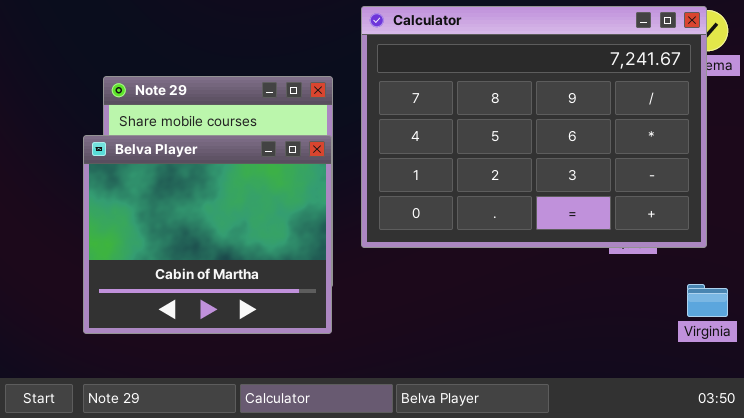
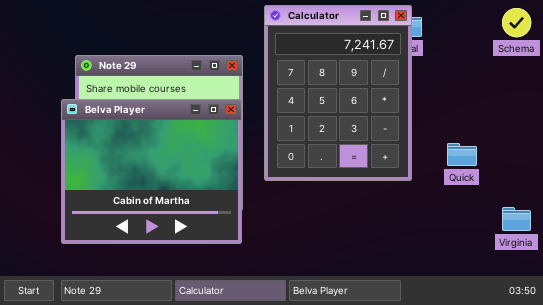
Calculator: [361,6,707,248] -> [264,5,412,181], resized

